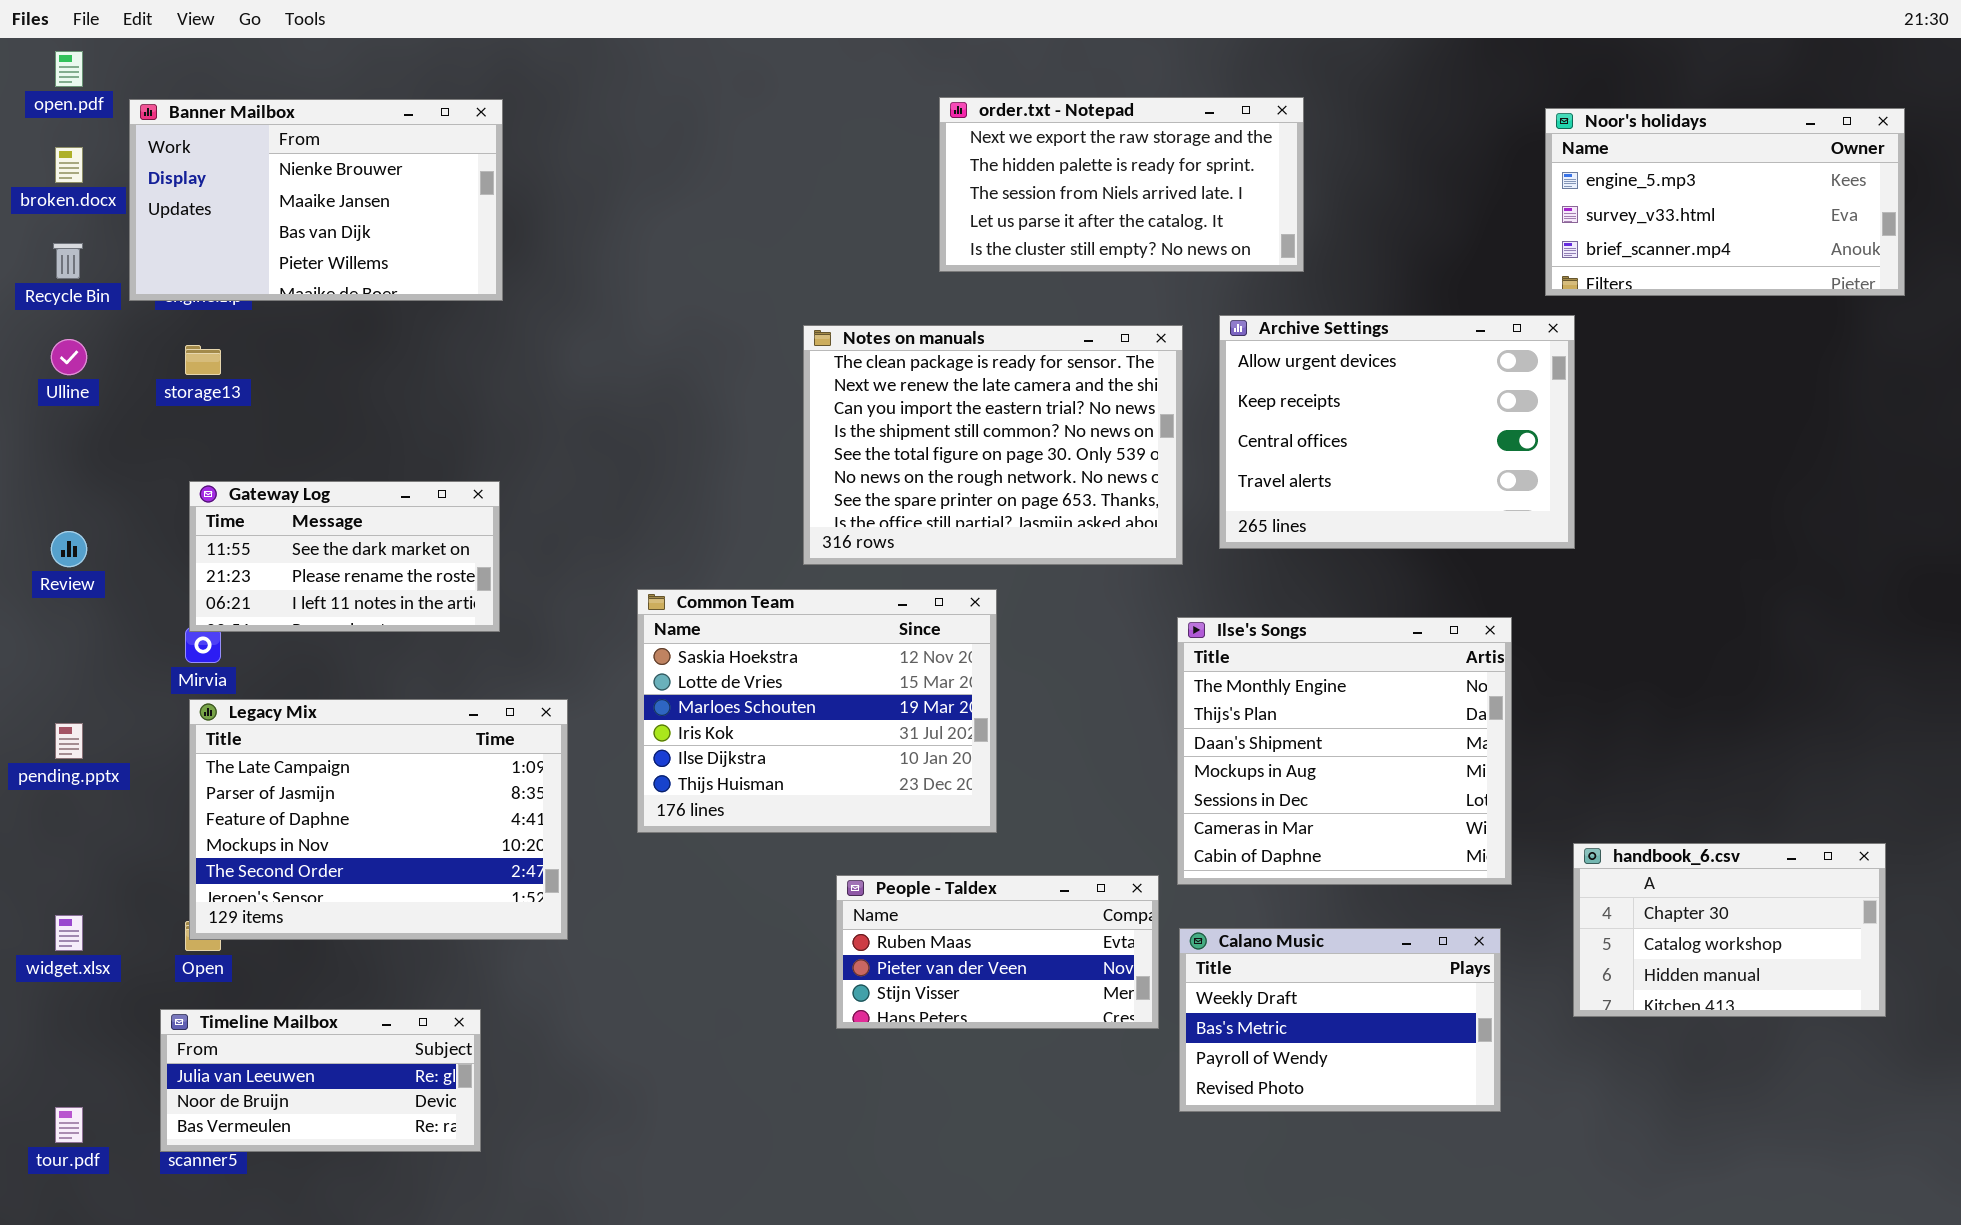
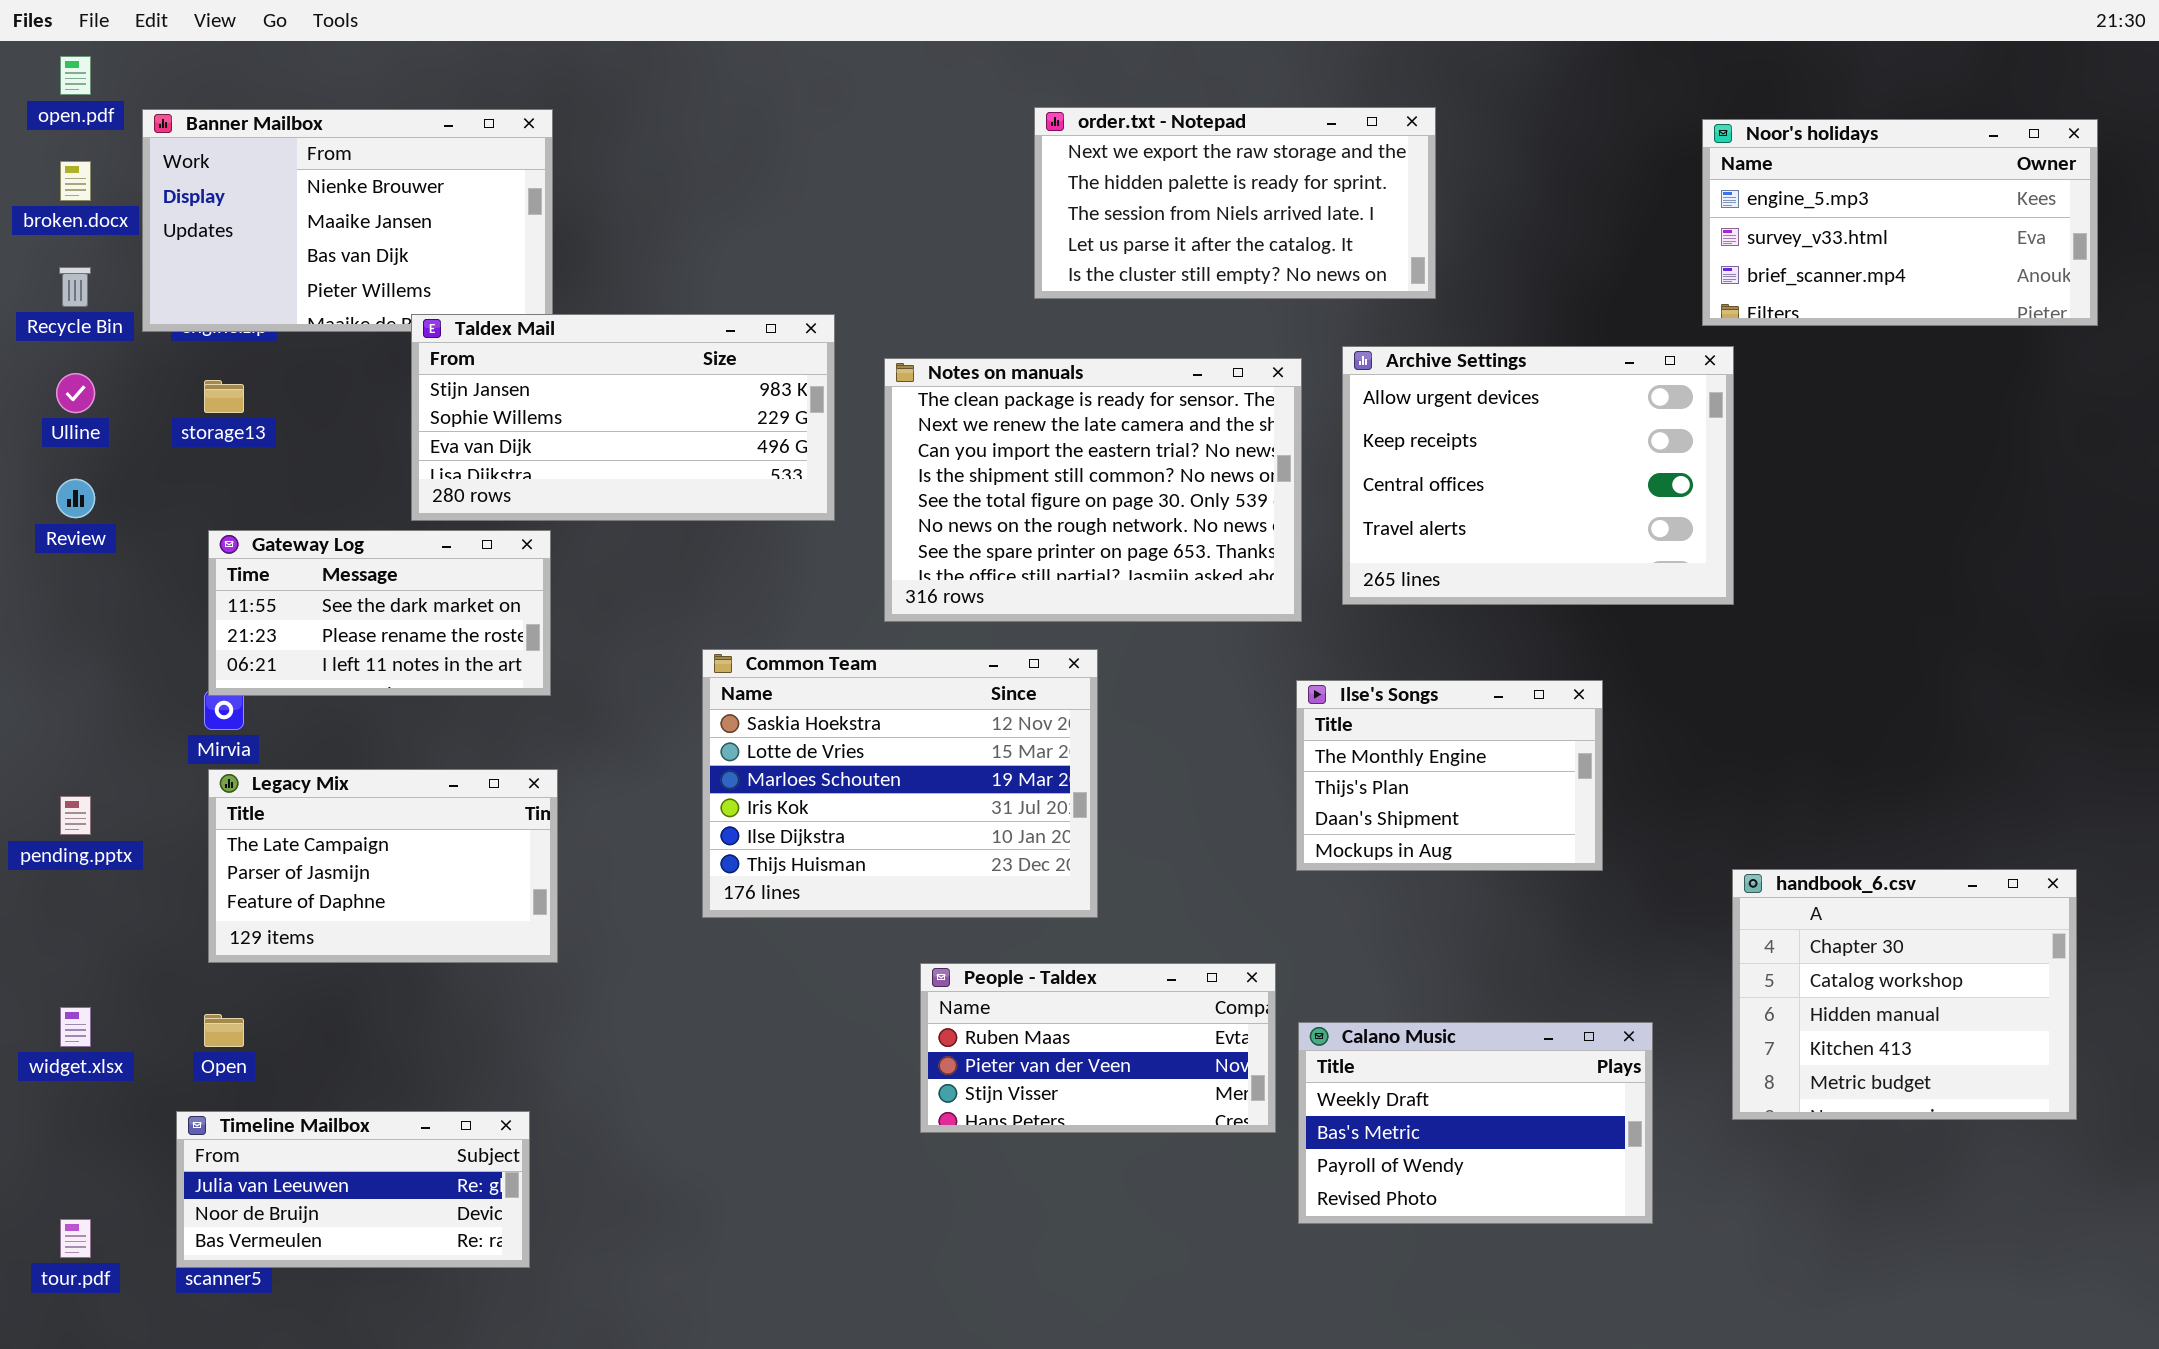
Taldex Mail: none -> [411,314,835,521], opened
Review: [51,531,87,567] -> [56,479,95,518], moved
Ilse's Songs: [1177,617,1512,885] -> [1296,680,1603,871], resized
Legacy Mix: [189,699,568,940] -> [208,769,558,963], resized
handbook_6.csv: [1573,843,1886,1017] -> [1732,869,2077,1120], resized

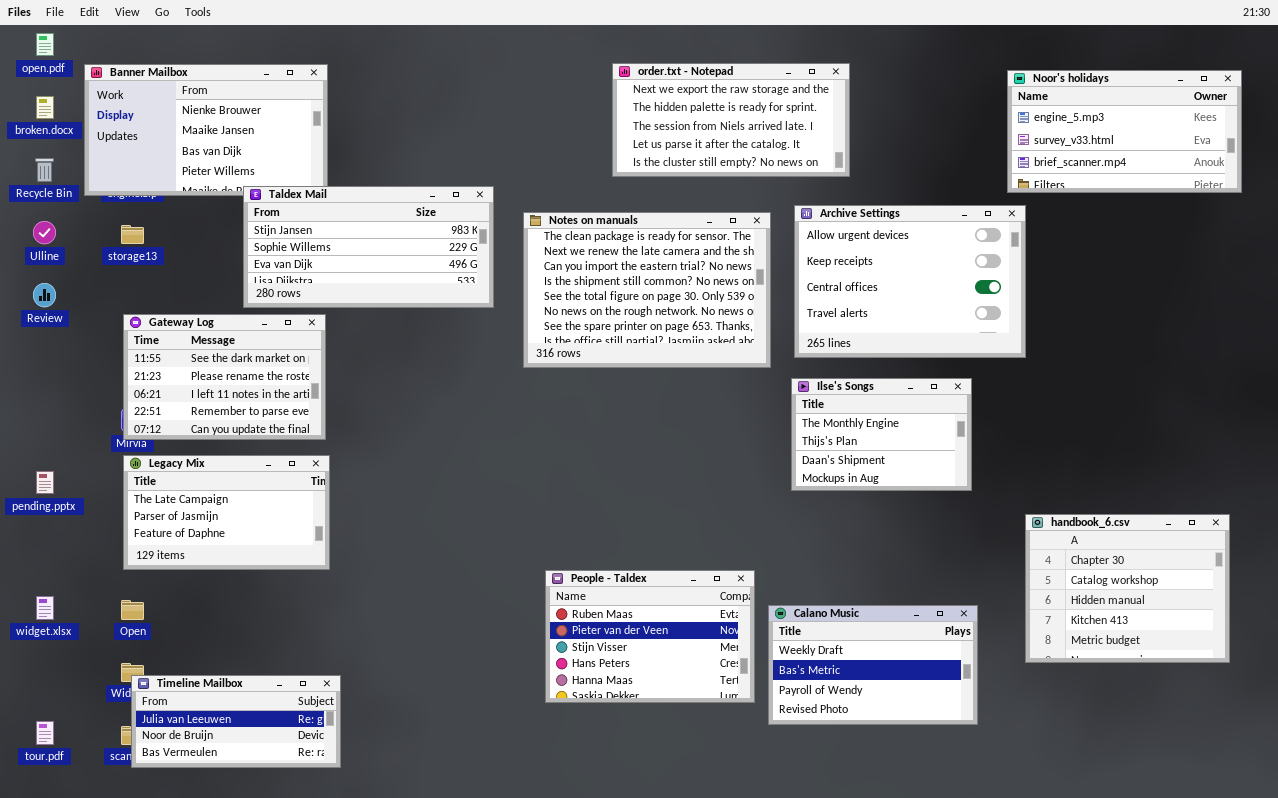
Gateway Log: [208,530,551,696] -> [123,314,326,440], resized
Common Team: [702,649,1098,918] -> none, closed
Ilse's Songs: [1296,680,1603,871] -> [791,378,972,491], moved
People - Taldex: [920,963,1276,1133] -> [545,570,755,703], resized
Timeline Mailbox: [176,1111,530,1268] -> [131,675,341,768], moved

